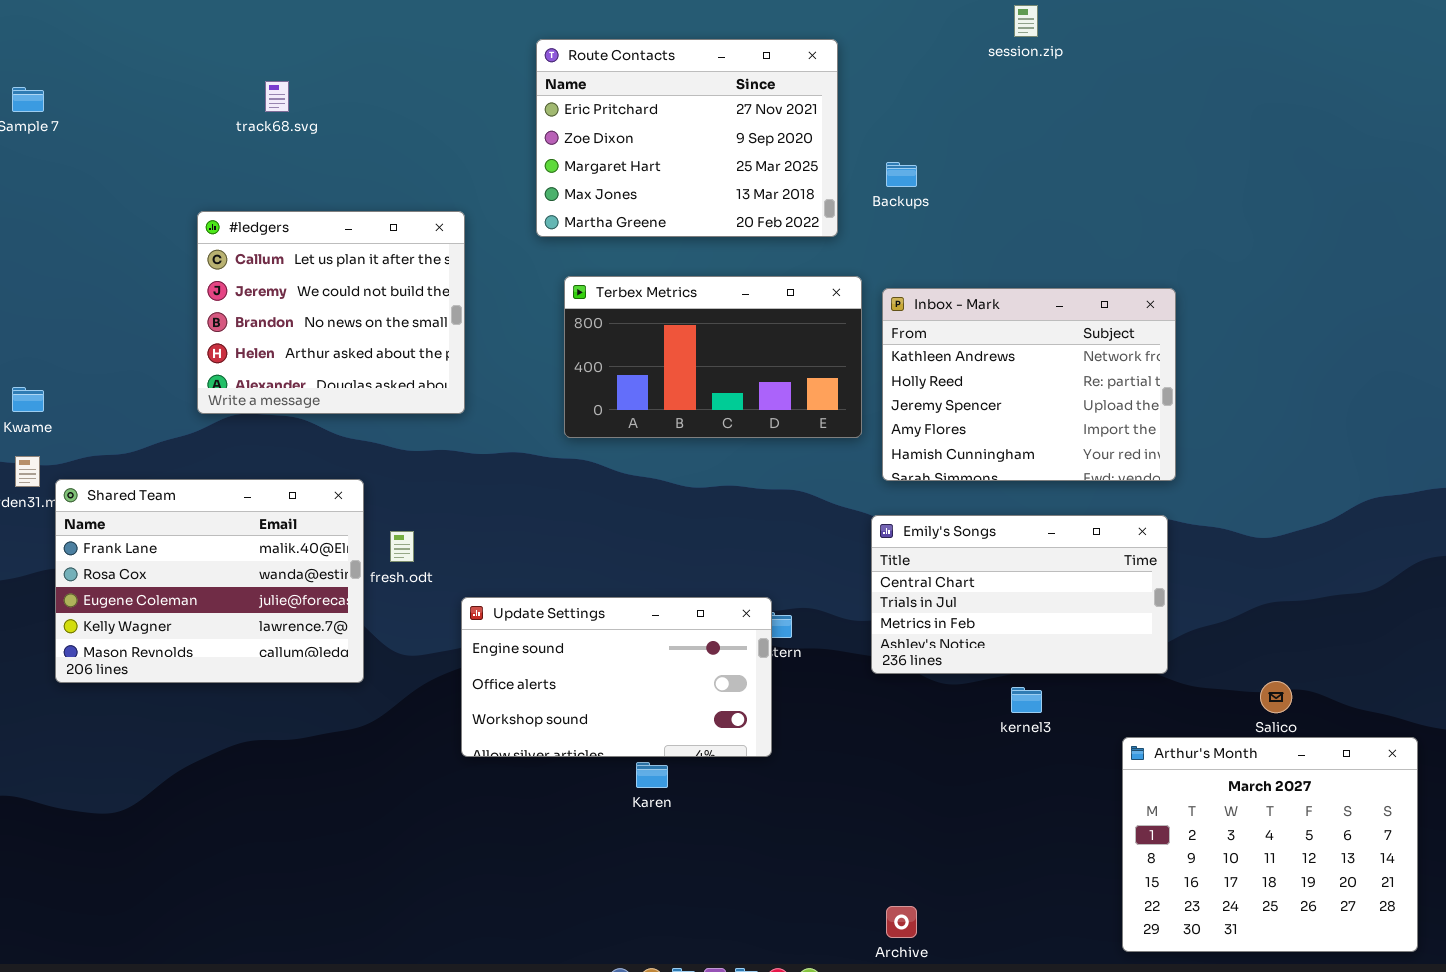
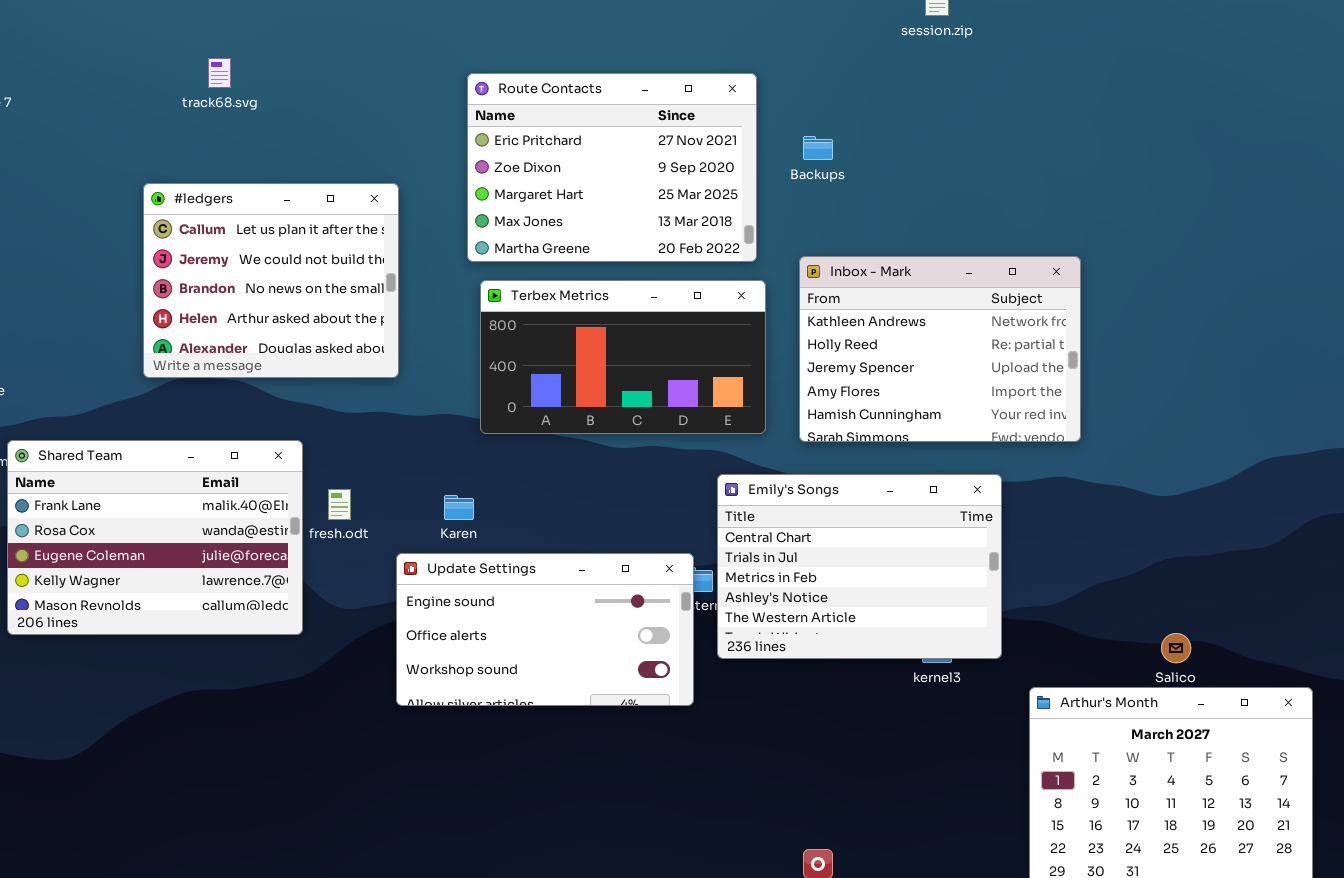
Route Contacts: [536,39,838,237] -> [467,73,757,262], moved
Terbex Metrics: [564,276,862,438] -> [480,280,766,434], moved
Emily's Songs: [871,515,1168,674] -> [717,474,1002,659], moved, resized
Karen: [636,762,668,788] -> [444,495,474,520], moved

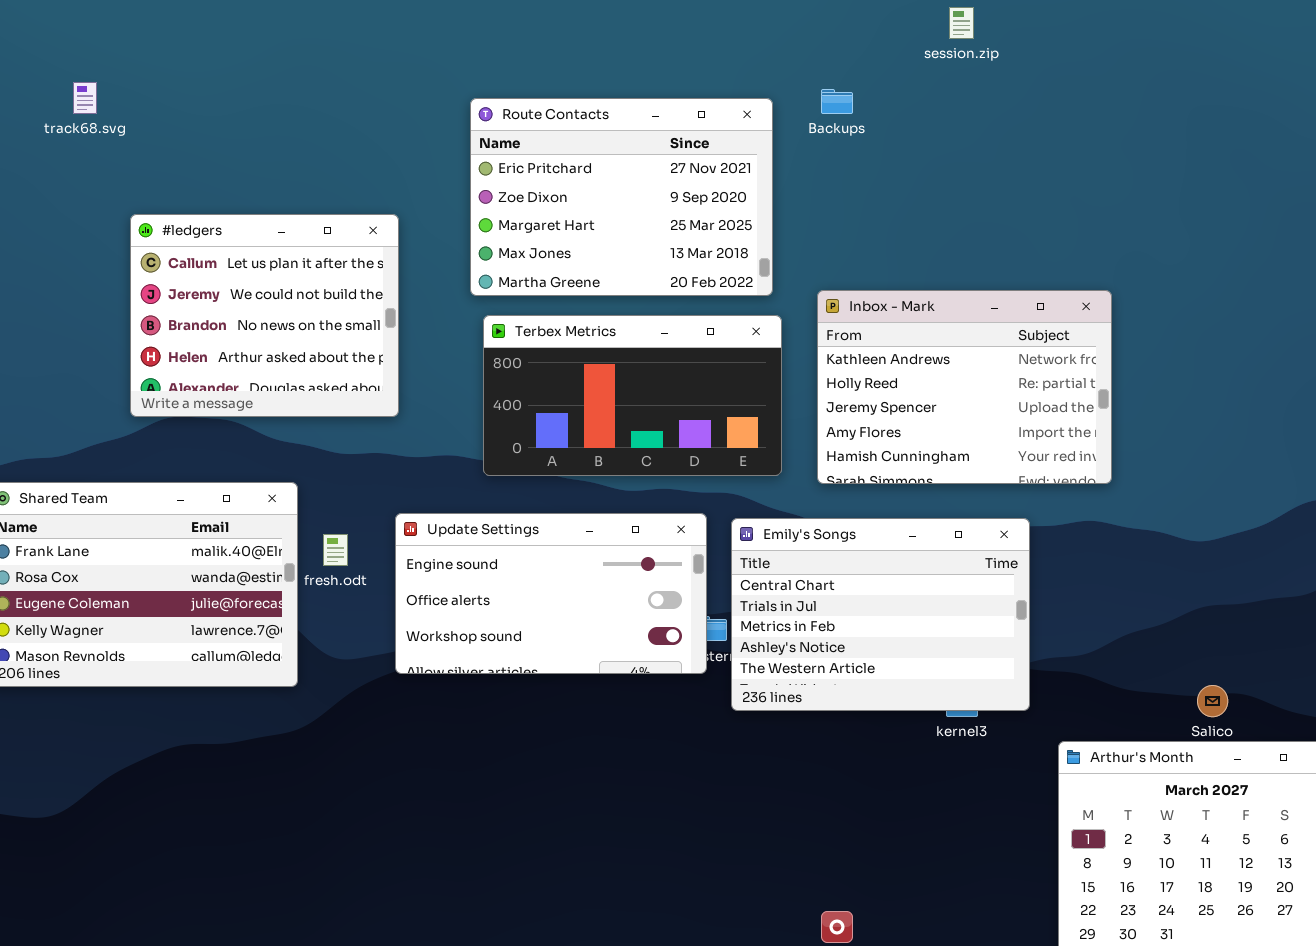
track68.svg: [208,58,231,88] -> [73,82,97,114], moved
Backups: [803,136,833,160] -> [821,89,853,114], moved
Update Settings: [396,553,694,706] -> [395,513,707,674], moved

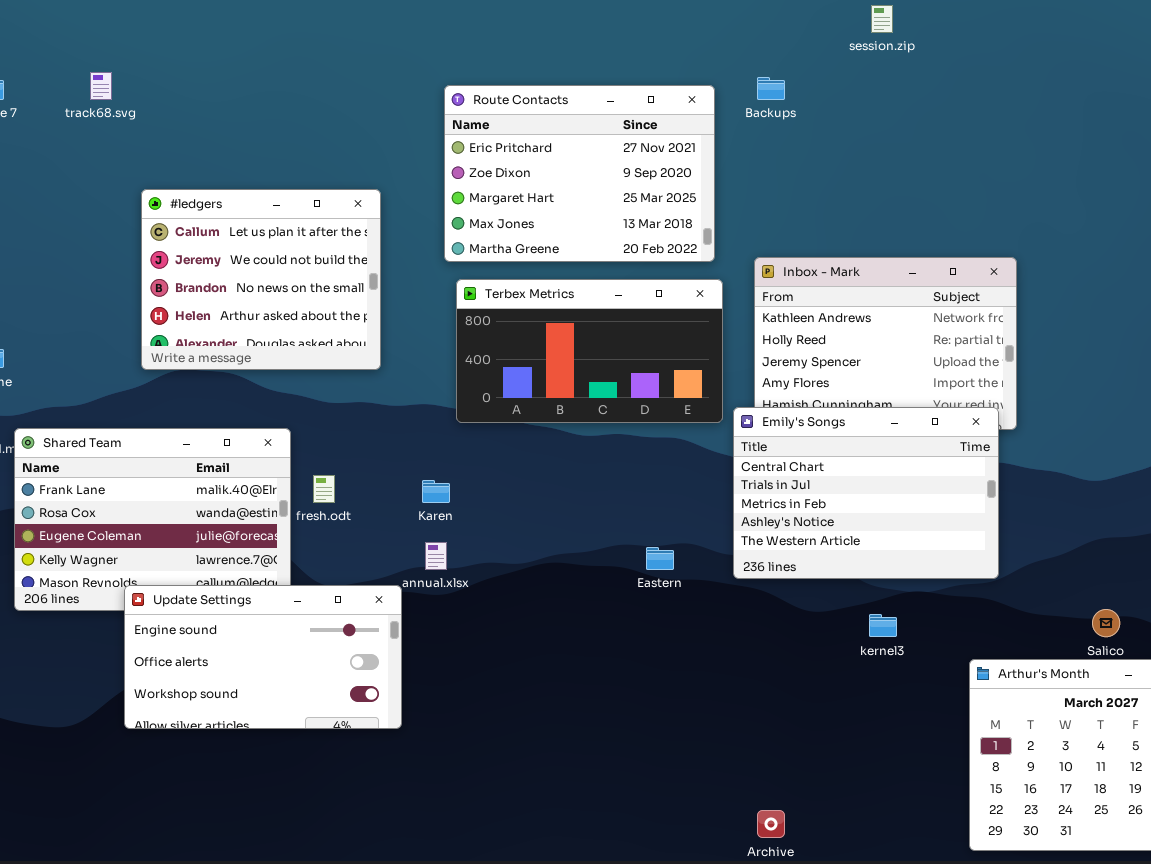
Update Settings: [395,513,707,674] -> [124,585,402,729], moved
Emily's Songs: [731,518,1030,711] -> [733,407,999,579], moved

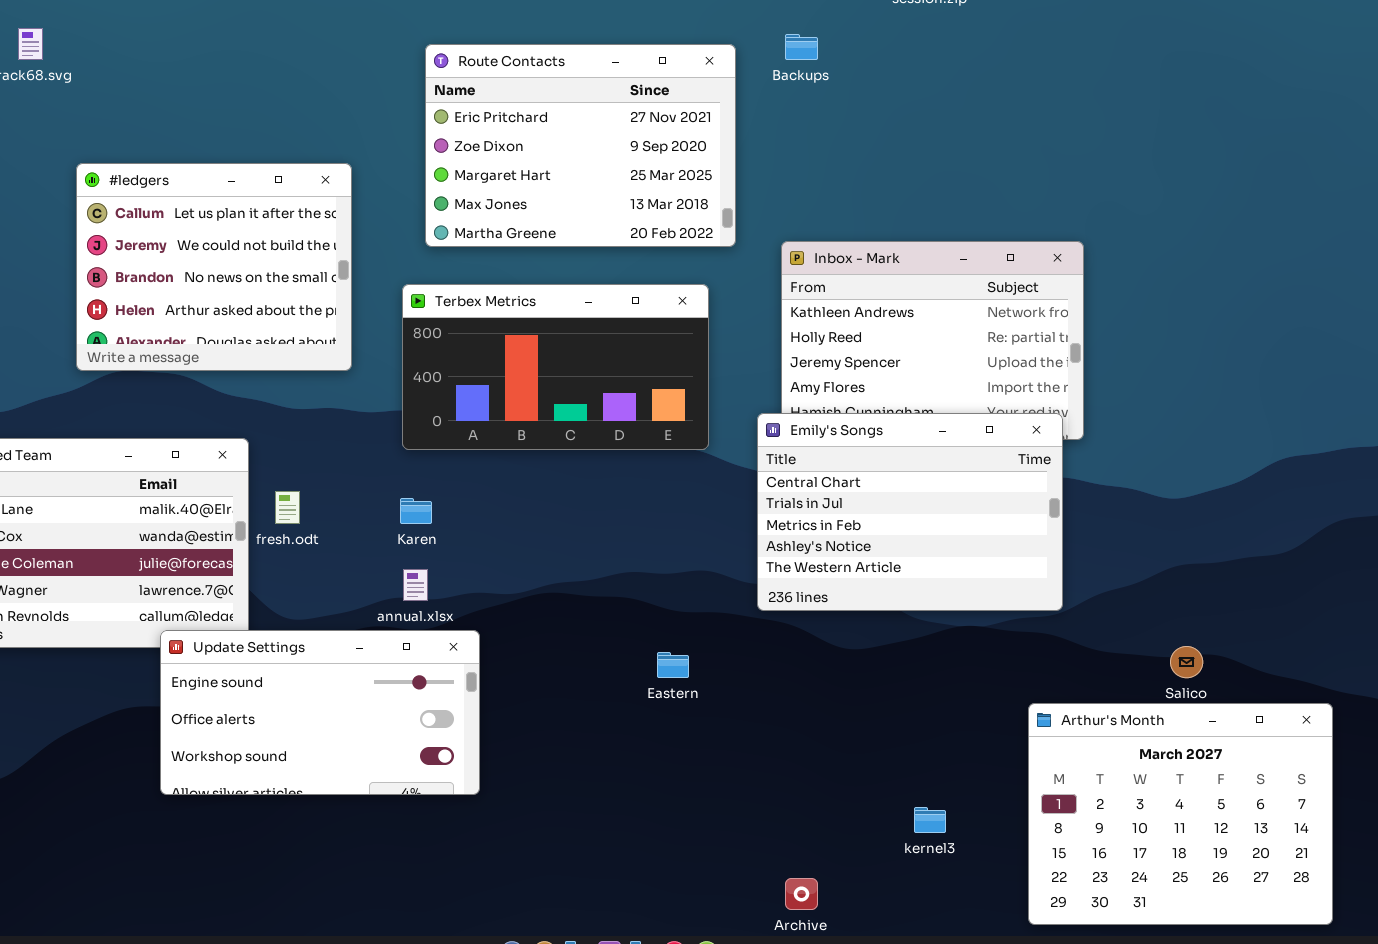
Terbex Metrics: [456,279,723,423] -> [402,284,709,450], moved
Eastern: [646,547,674,570] -> [657,652,689,678], moved
Update Settings: [124,585,402,729] -> [160,630,480,795], moved
kernel3: [869,614,897,637] -> [914,807,946,833], moved

